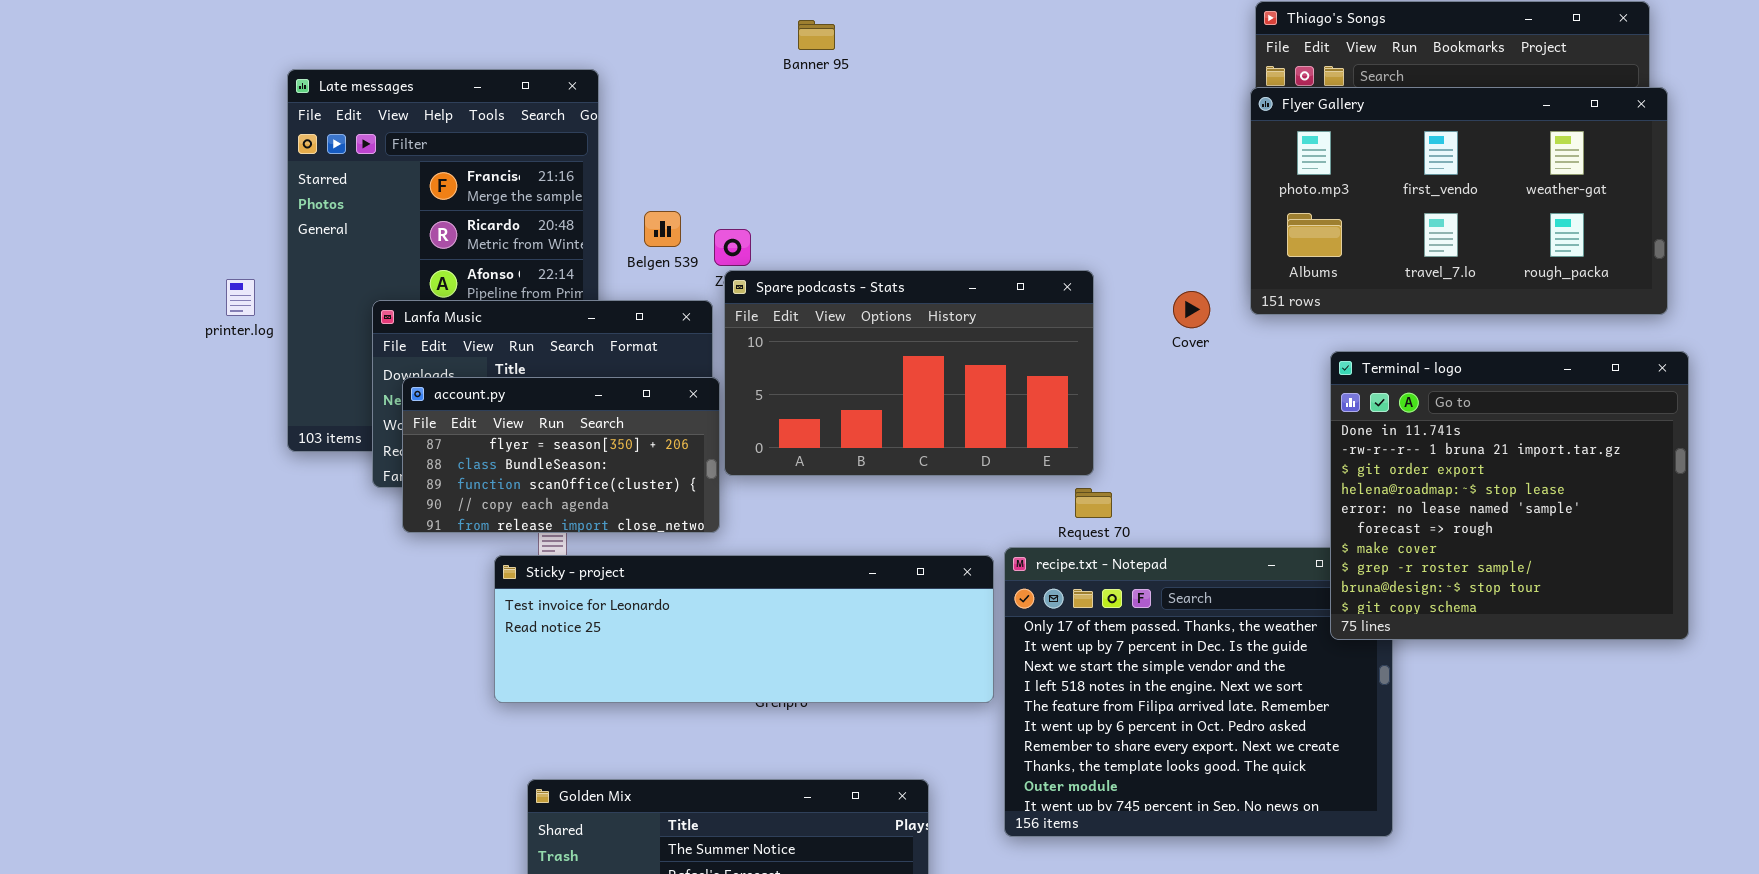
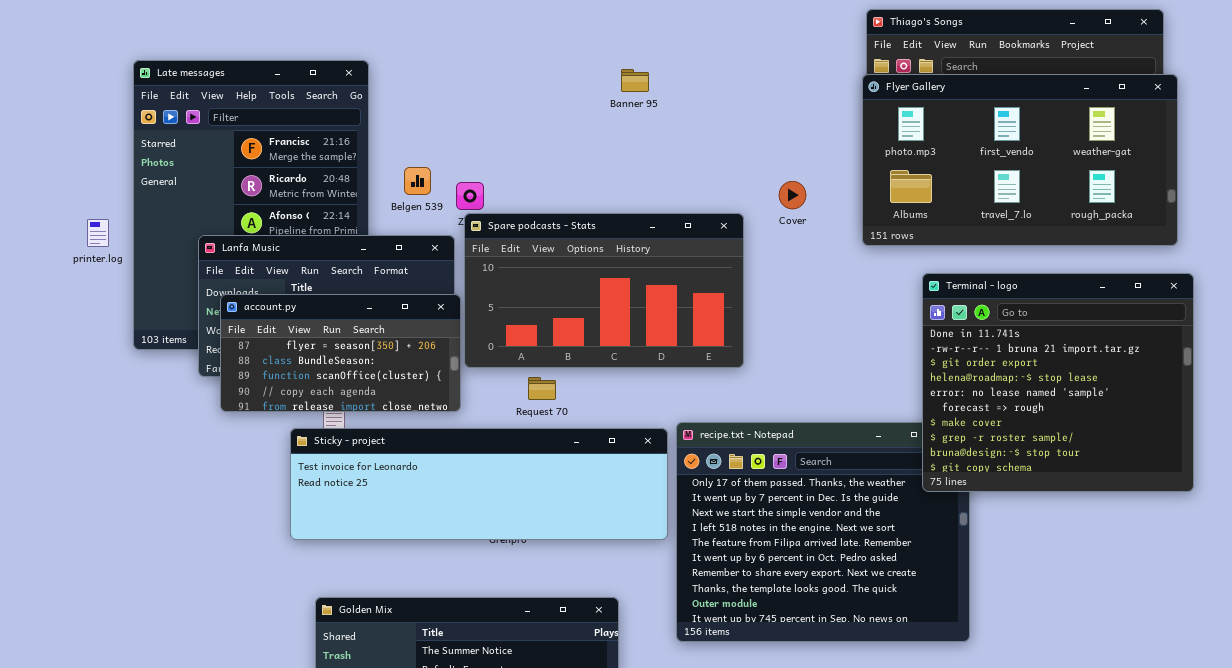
Banner 95: [798,20,835,50] -> [621,69,649,92], moved
Cover: [1173,291,1210,328] -> [779,181,806,209], moved
Request 70: [1075,488,1112,518] -> [528,377,556,400], moved

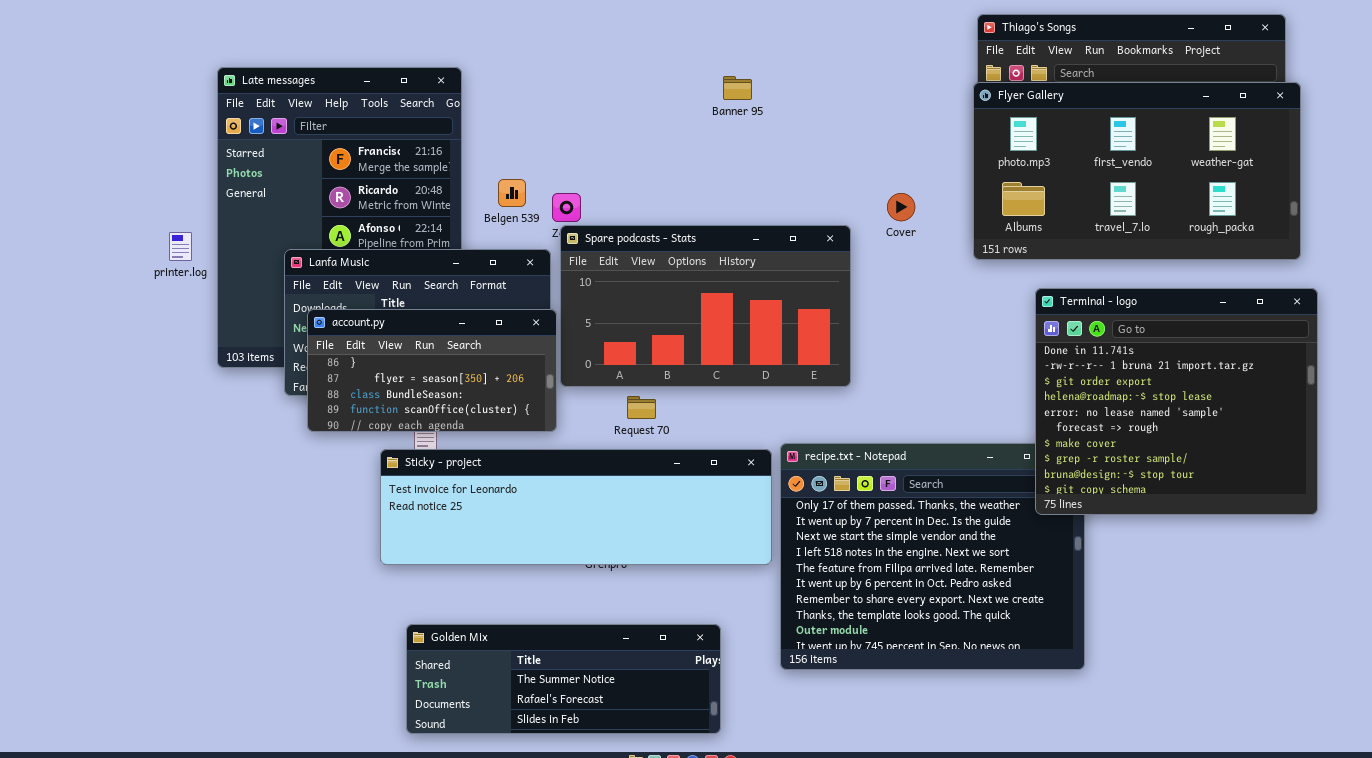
account.py: [220,294,461,412] -> [307,309,557,432], scrolled up 1 row

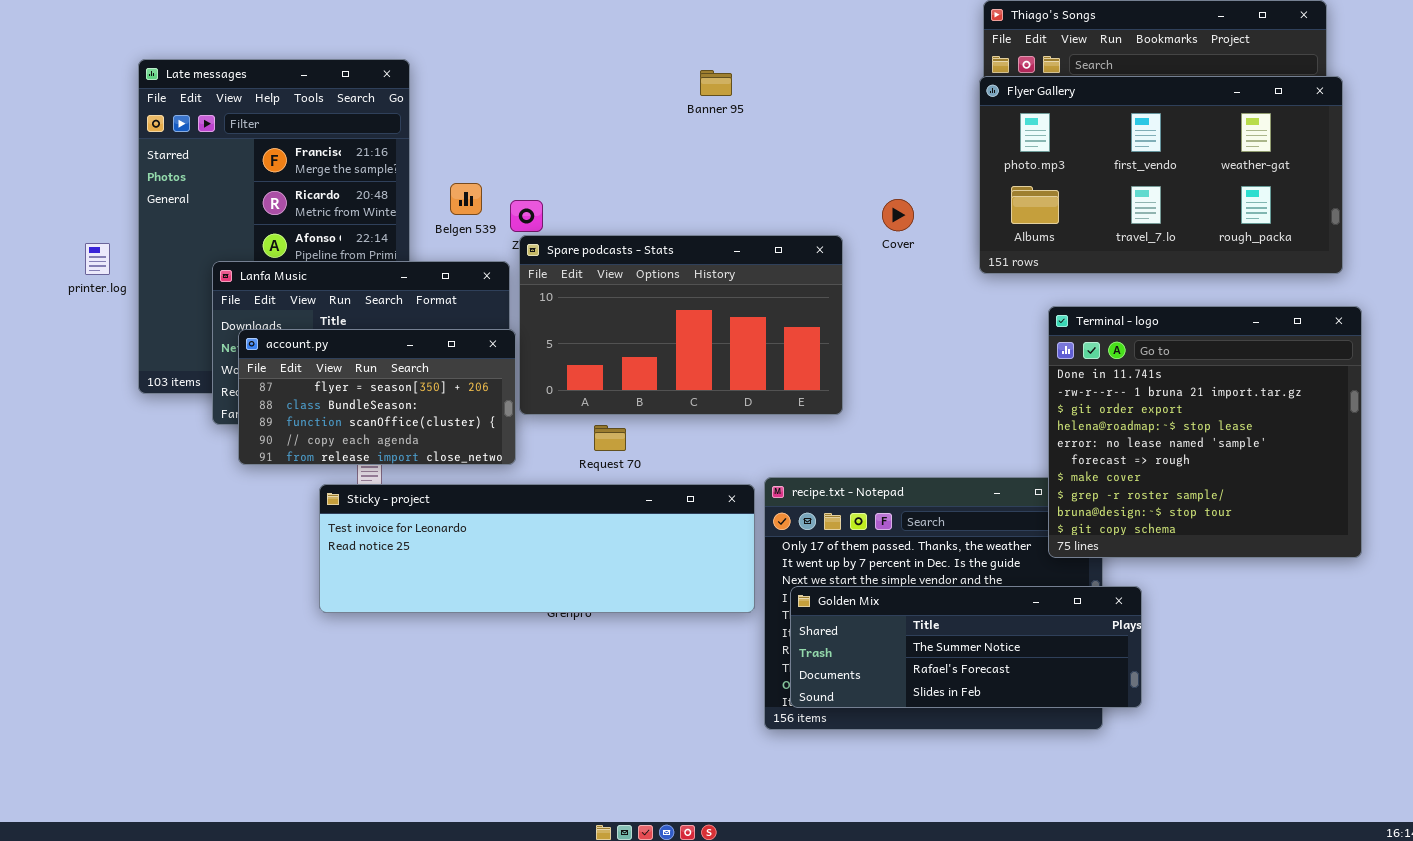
account.py: [307,309,557,432] -> [238,329,516,465], scrolled down 1 row
Golden Mix: [406,624,721,734] -> [790,586,1142,708], moved

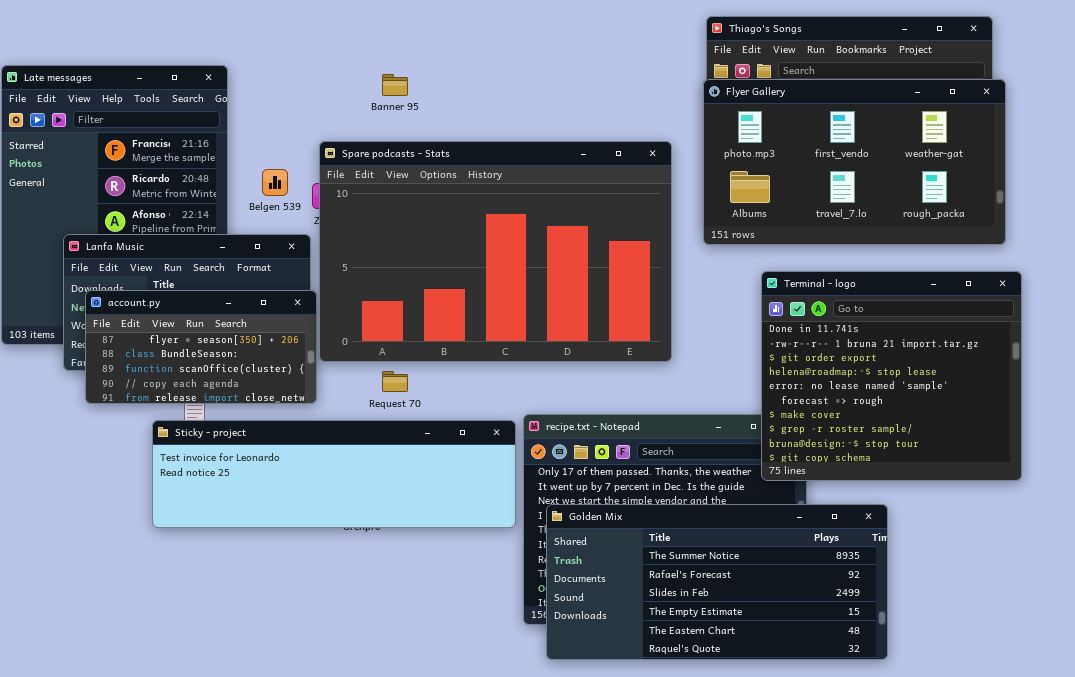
Banner 95: [700,70,732,96] -> [382,74,408,96], moved
Spare podcasts - Stats: [519,235,843,415] -> [319,141,672,362], resized
Golden Mix: [790,586,1142,708] -> [546,504,888,660], resized

